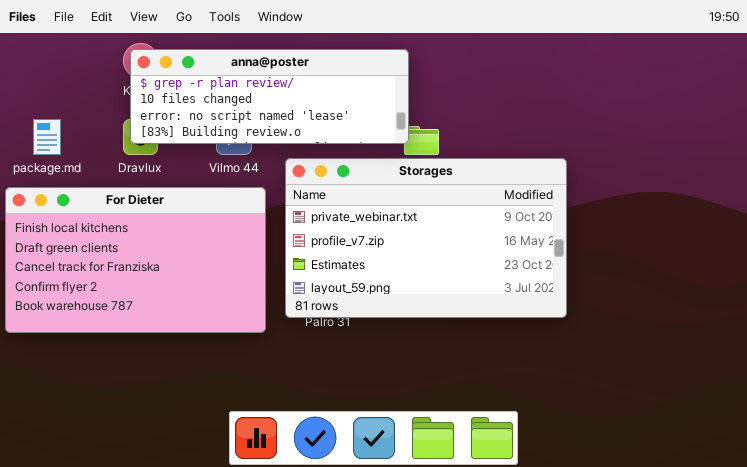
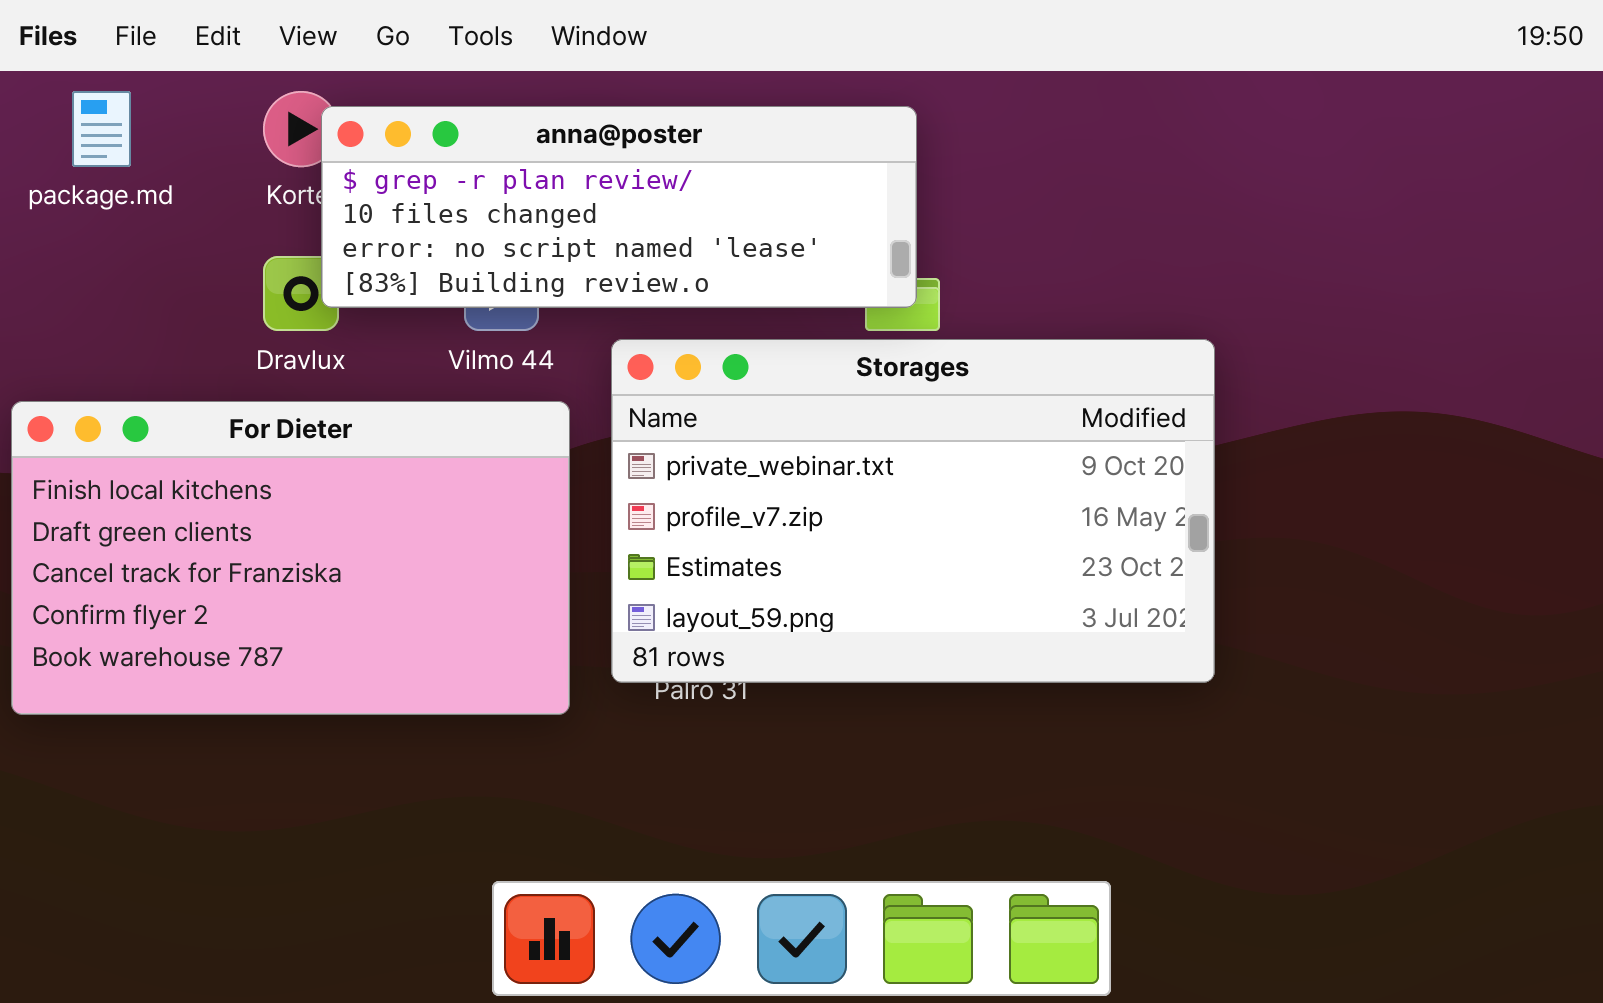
anna@poster: [130,49,409,144] -> [321,106,917,308], moved
package.md: [33,119,61,155] -> [72,91,131,167], moved

